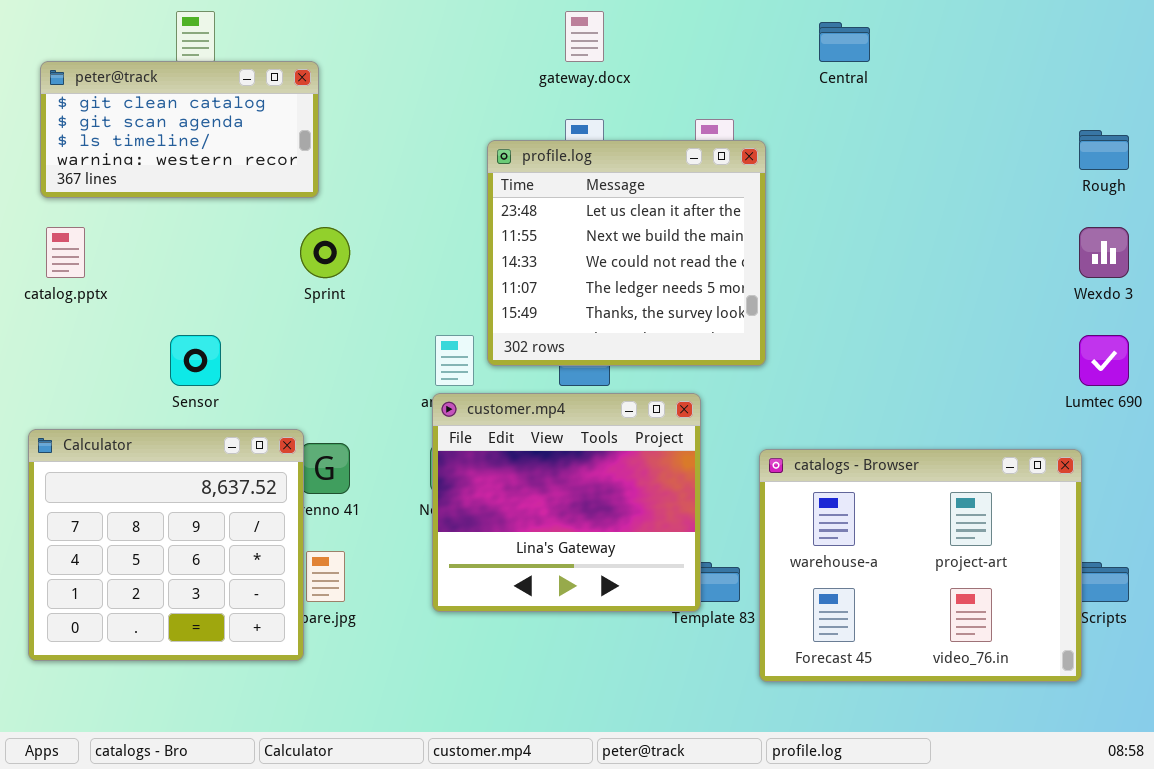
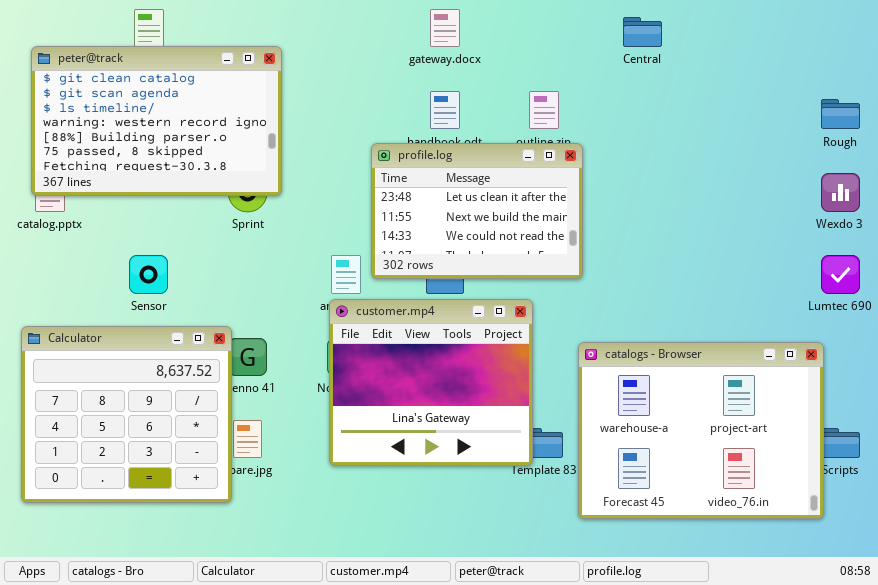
peter@track: [40,61,319,198] -> [31,46,282,196], resized
profile.log: [487,140,766,366] -> [371,143,583,279], resized

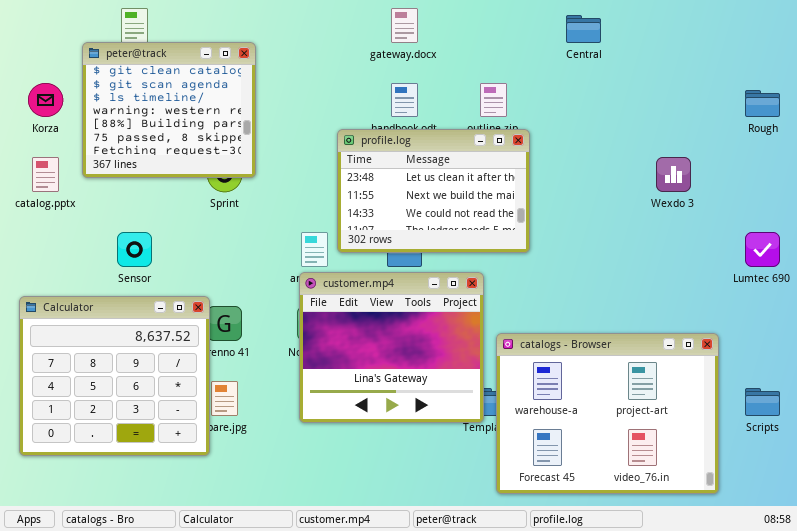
peter@track: [31,46,282,196] -> [82,42,256,178], resized
Wexdo 3: [821,173,860,212] -> [656,157,691,192], moved
catalogs - Browser: [578,342,824,519] -> [496,333,719,494], moved

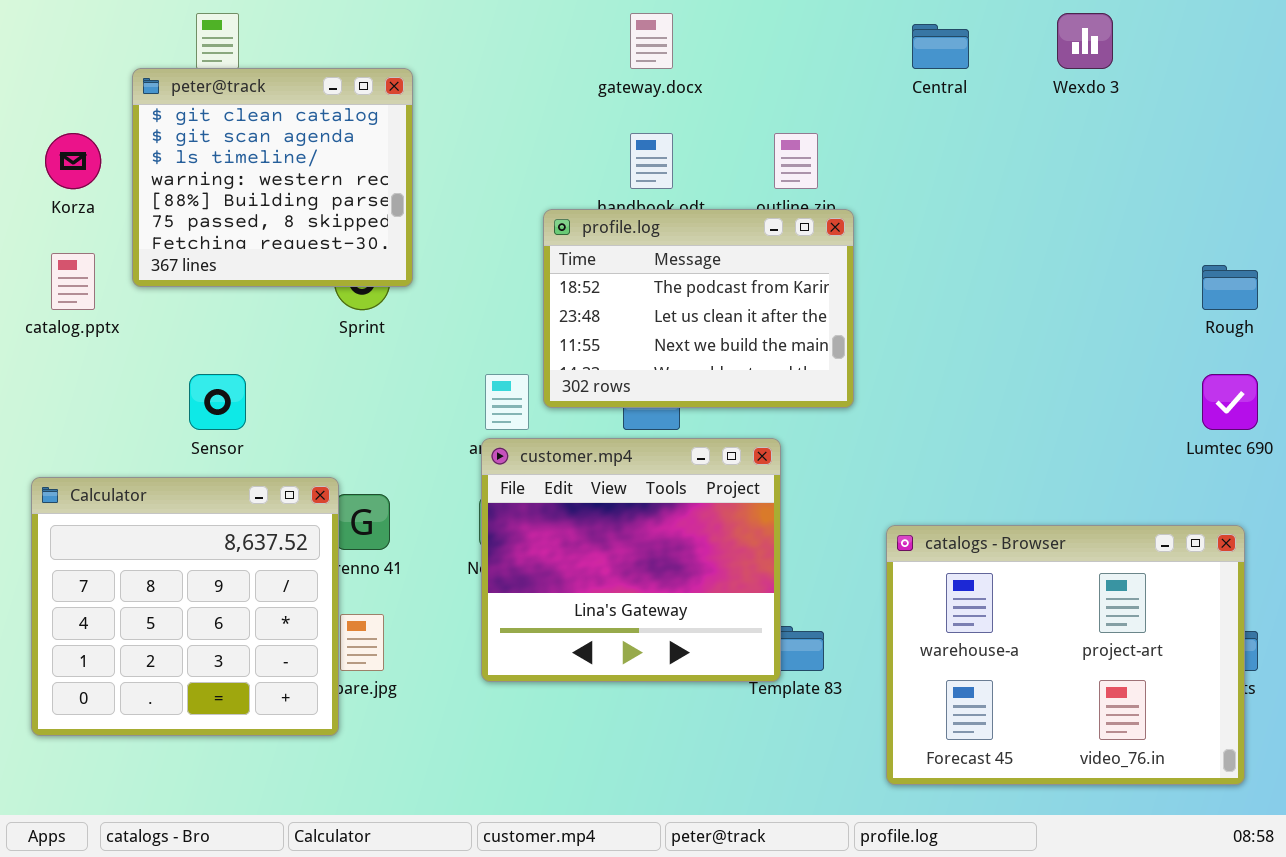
Rough: [745,90,780,117] -> [1202,265,1258,310], moved
profile.log: [337,129,530,253] -> [543,209,854,408], scrolled up 1 row
Wexdo 3: [656,157,691,192] -> [1057,13,1113,69], moved
catalogs - Browser: [496,333,719,494] -> [886,525,1245,785], moved

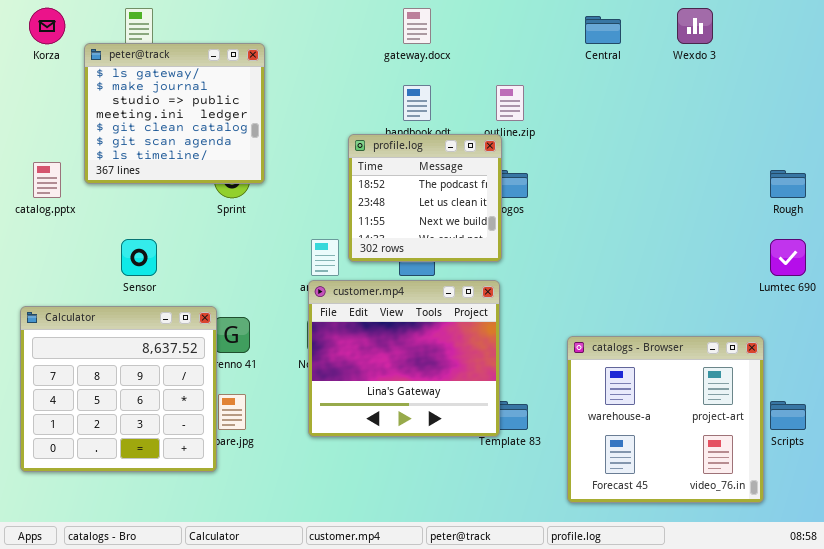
peter@track: [132,68,413,287] -> [84,43,265,184], scrolled up 4 rows
Korza: [45,133,101,189] -> [29,8,65,44], moved
profile.log: [543,209,854,408] -> [348,134,502,262], resized
catalogs - Browser: [886,525,1245,785] -> [567,336,764,503], resized

